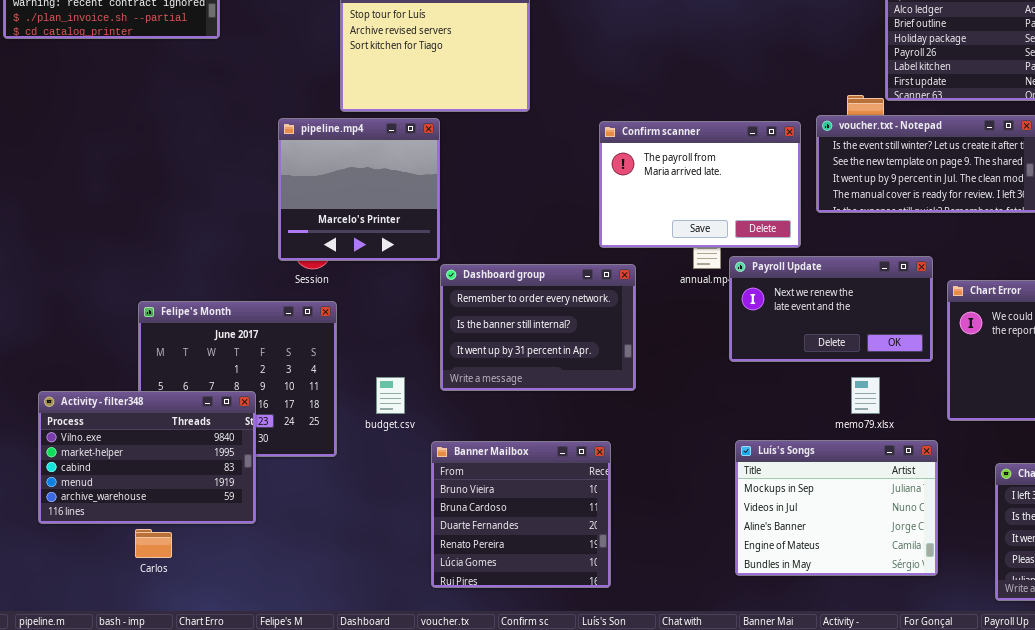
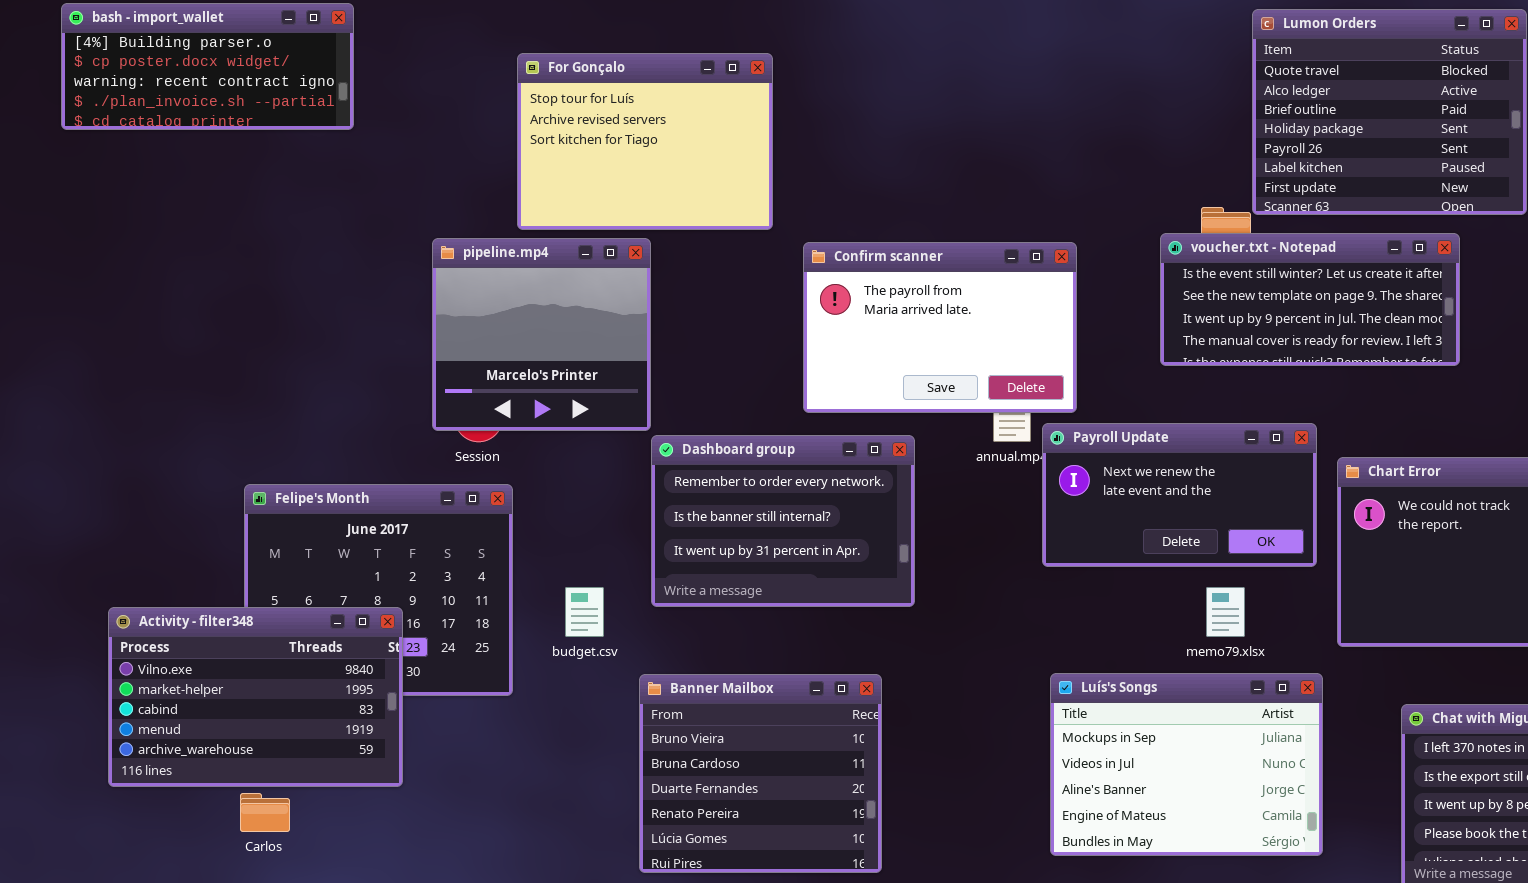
Confirm scanner: [599,121,801,248] -> [803,242,1077,413], moved

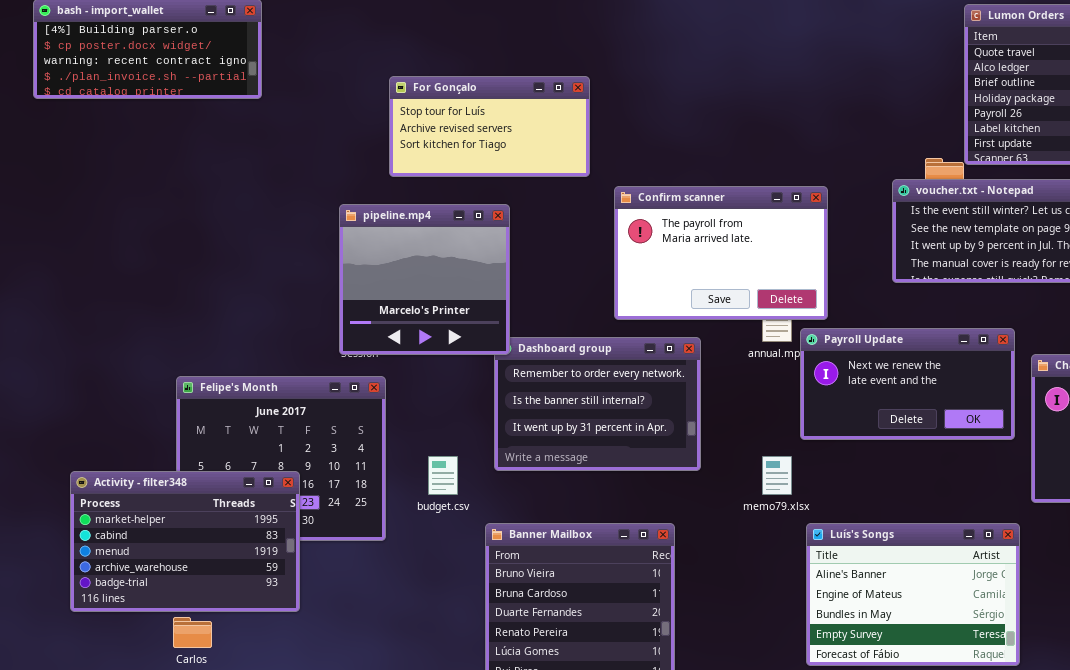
For Gonçalo: [517,53,773,230] -> [389,76,590,177], resized
pipeline.mp4: [432,238,651,431] -> [339,204,510,355], moved
memo79.xlsx: [1206,587,1245,637] -> [762,456,792,495], moved
Activity - filter348: [108,607,403,787] -> [70,471,300,612], scrolled down 1 row
Luís's Songs: [1050,673,1323,856] -> [806,523,1020,666], scrolled down 2 rows

